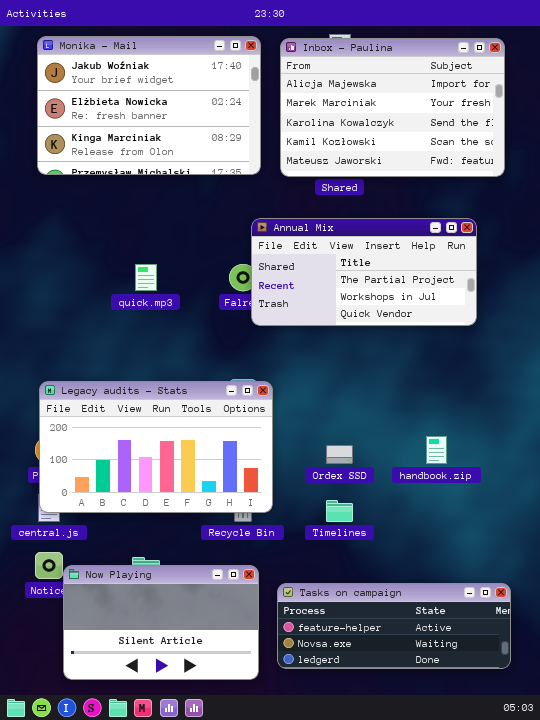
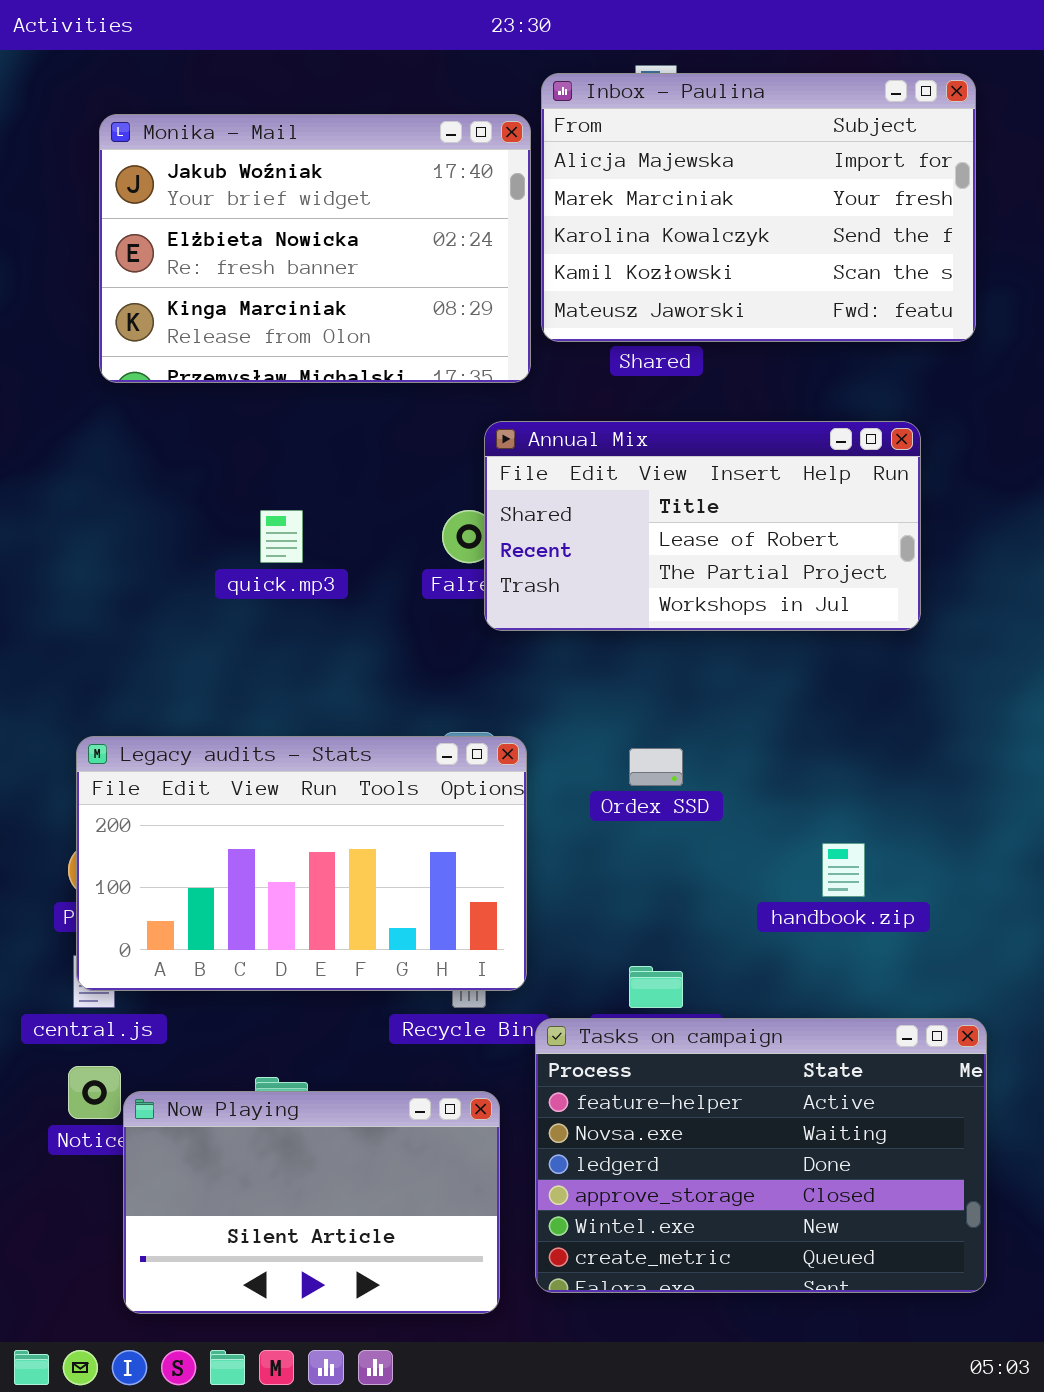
Monika - Mail: [37,36,261,175] -> [99,114,531,383], moved
Annual Mix: [251,218,477,326] -> [484,421,921,631], scrolled up 1 row
Ordex SSD: [326,445,353,464] -> [629,748,683,786], moved
Tasks on campaign: [277,583,511,669] -> [535,1018,987,1293], resized

